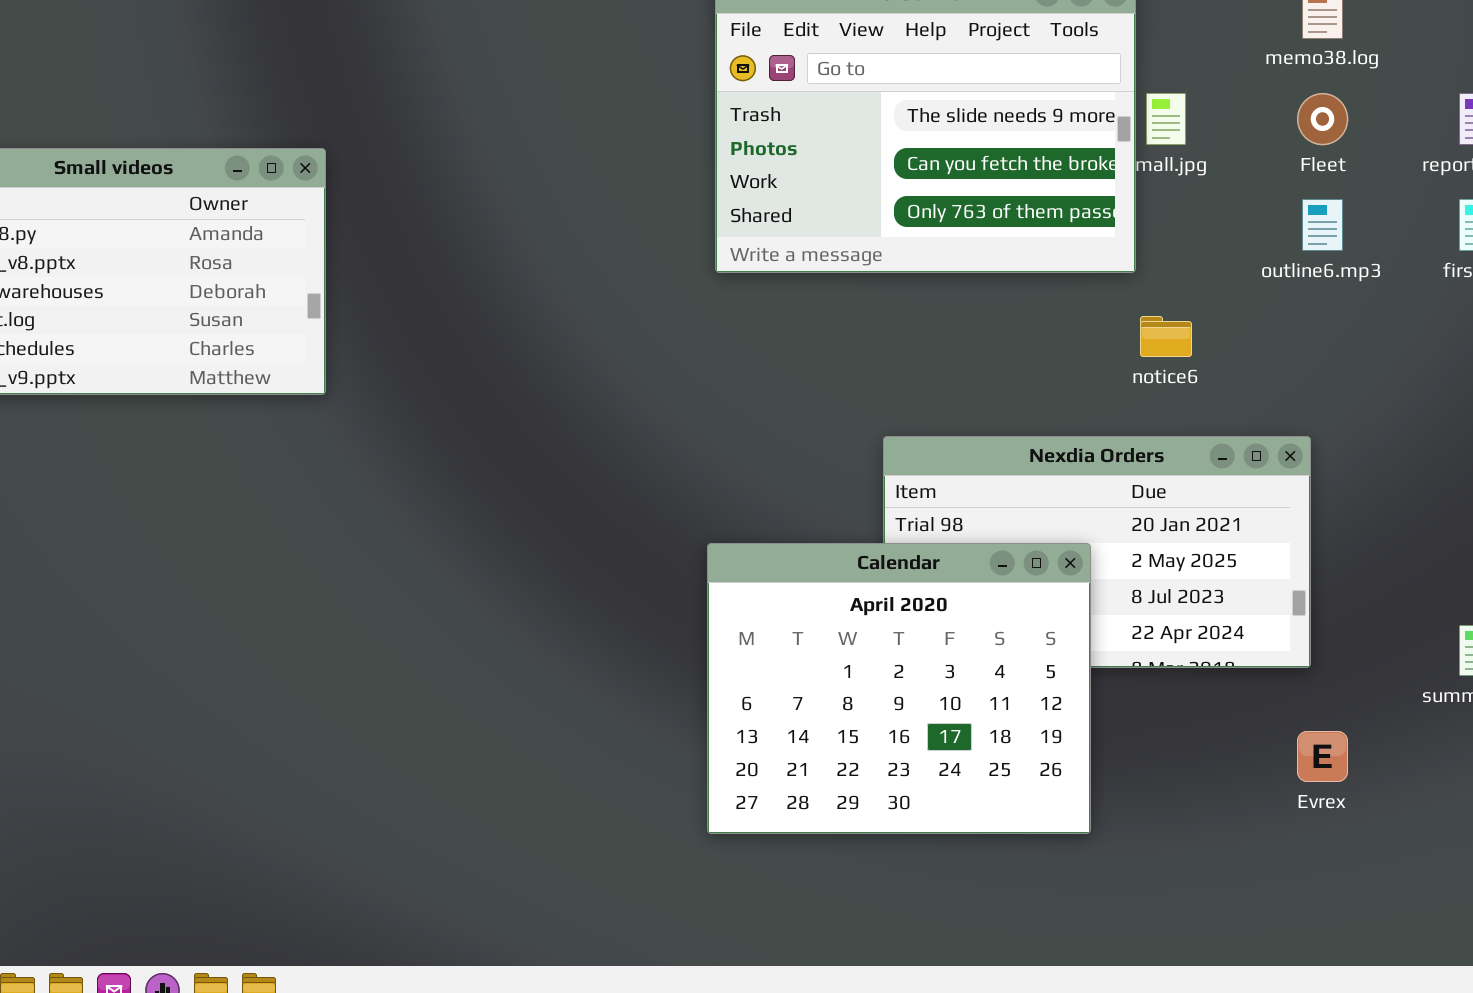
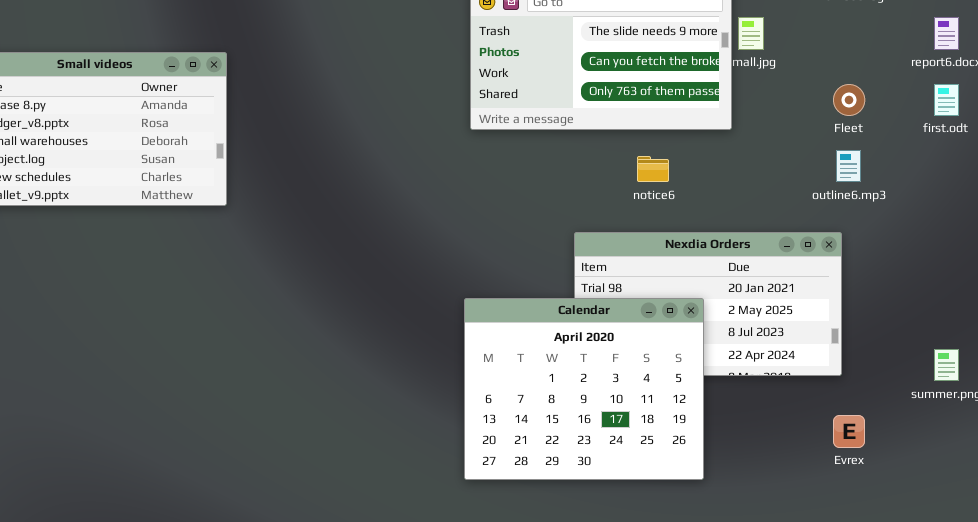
Fleet: [1297,93,1348,145] -> [833,84,865,116], moved
outline6.mp3: [1302,199,1343,251] -> [836,150,861,182], moved
notice6: [1140,316,1192,357] -> [637,156,669,182], moved

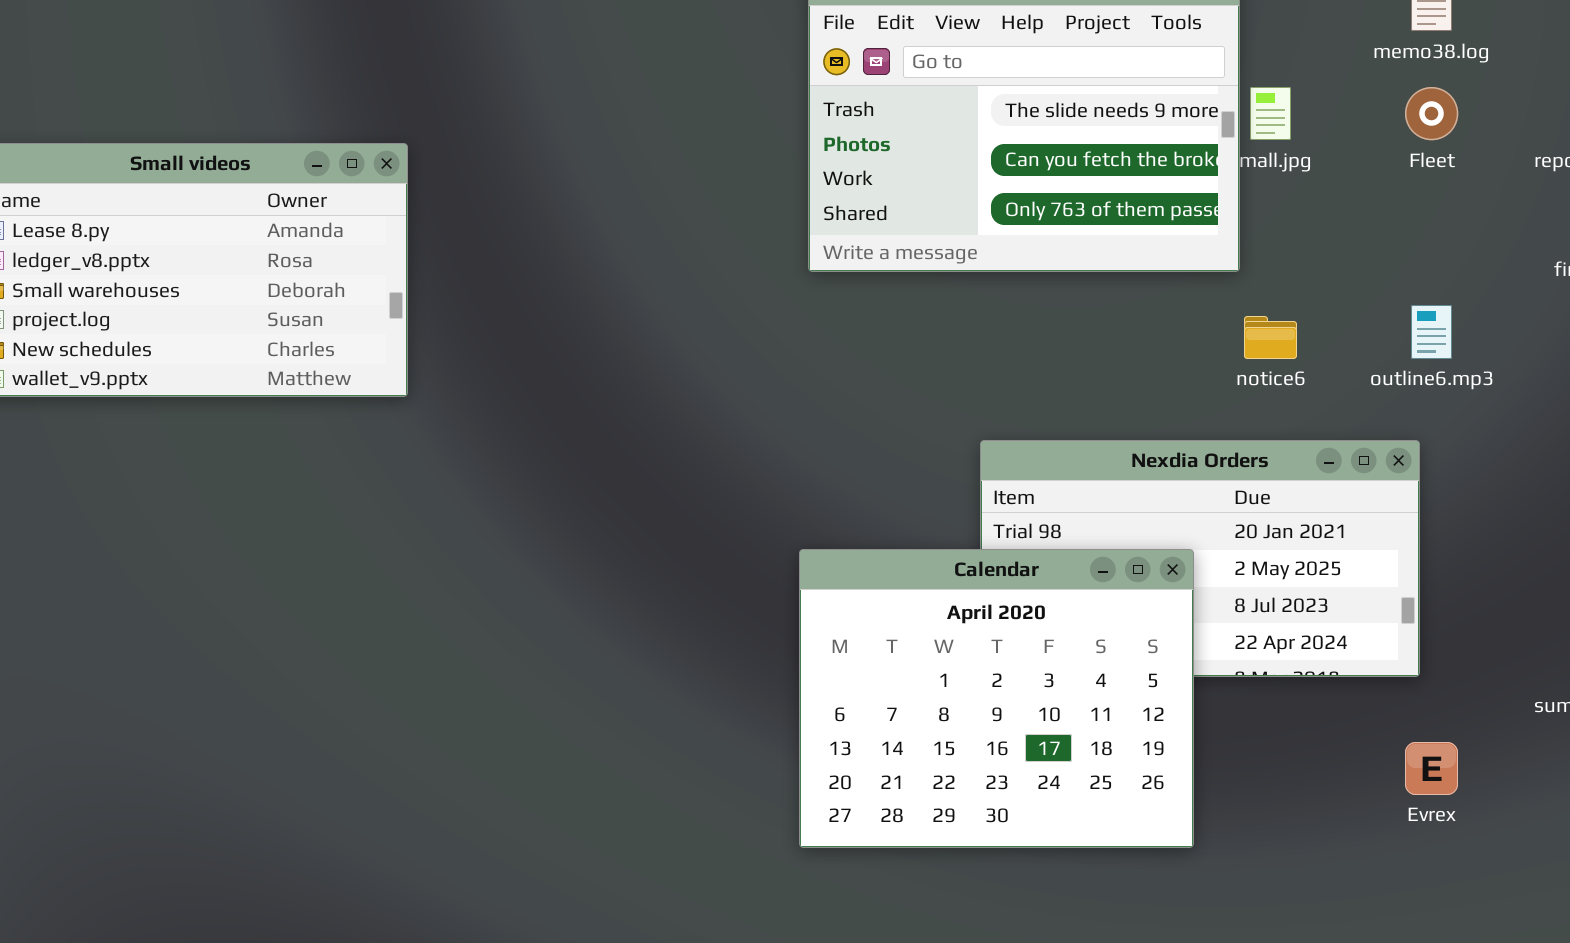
Fleet: [833,84,865,116] -> [1405,87,1458,140], moved
notice6: [637,156,669,182] -> [1244,316,1297,359], moved

